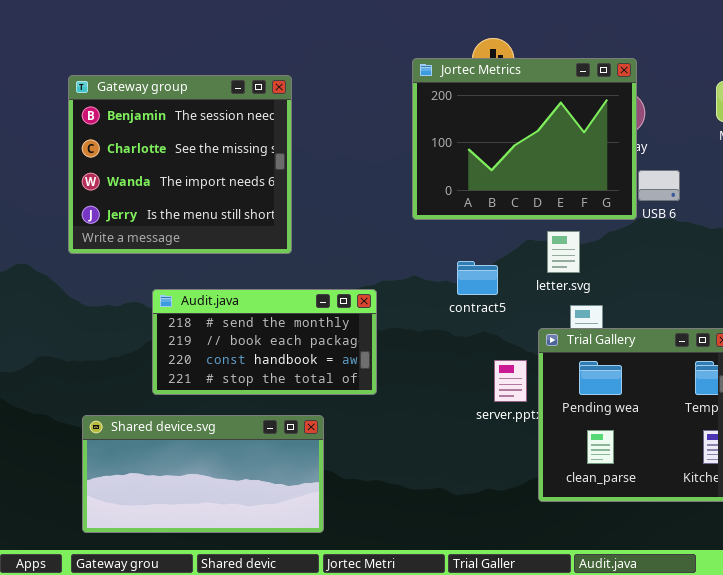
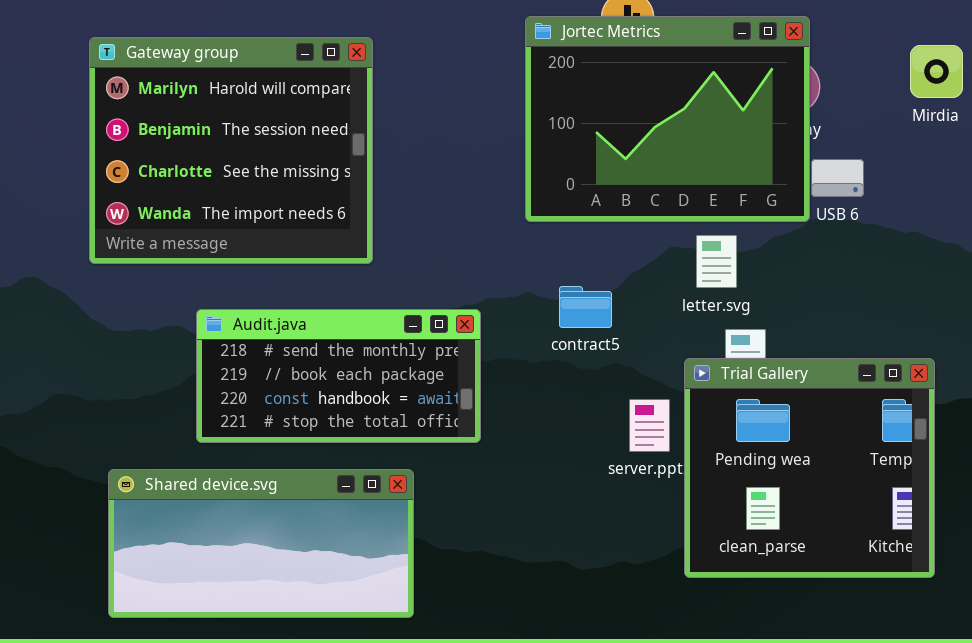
Gateway group: [68,75,292,254] -> [89,37,373,264], scrolled up 1 row
contract5: [457,261,498,295] -> [559,286,612,328], moved

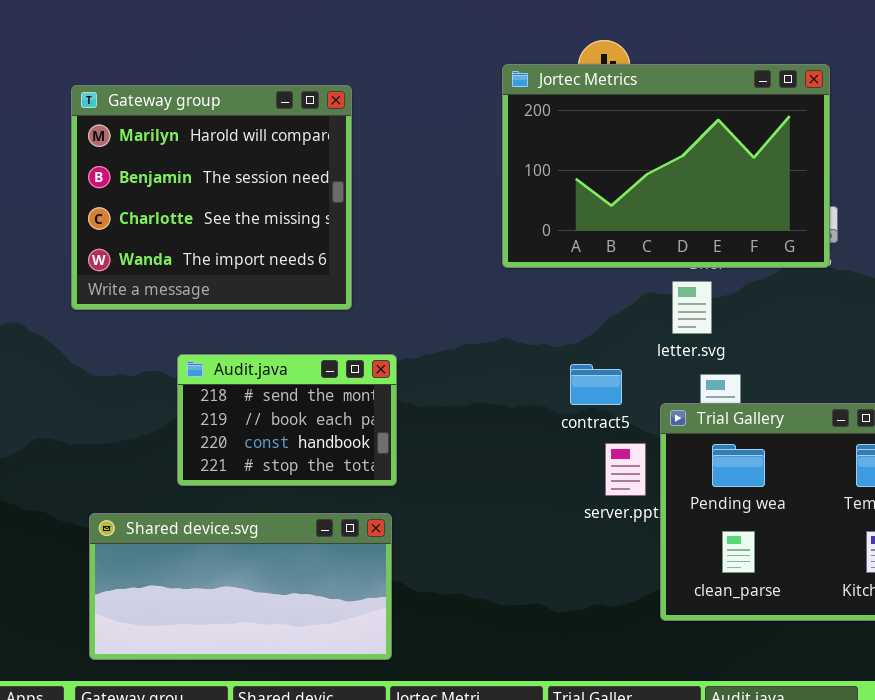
Jortec Metrics: [525,16,810,222] -> [502,64,830,268], resized
contract5: [559,286,612,328] -> [570,364,622,405], moved
Audit.java: [196,309,481,443] -> [177,354,397,486], resized

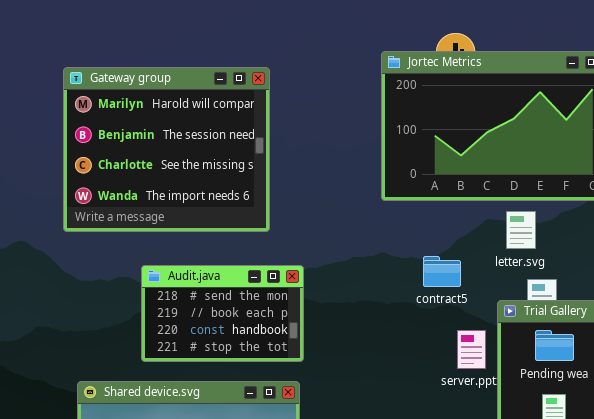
contract5: [570,364,622,405] -> [423,256,461,287], moved

